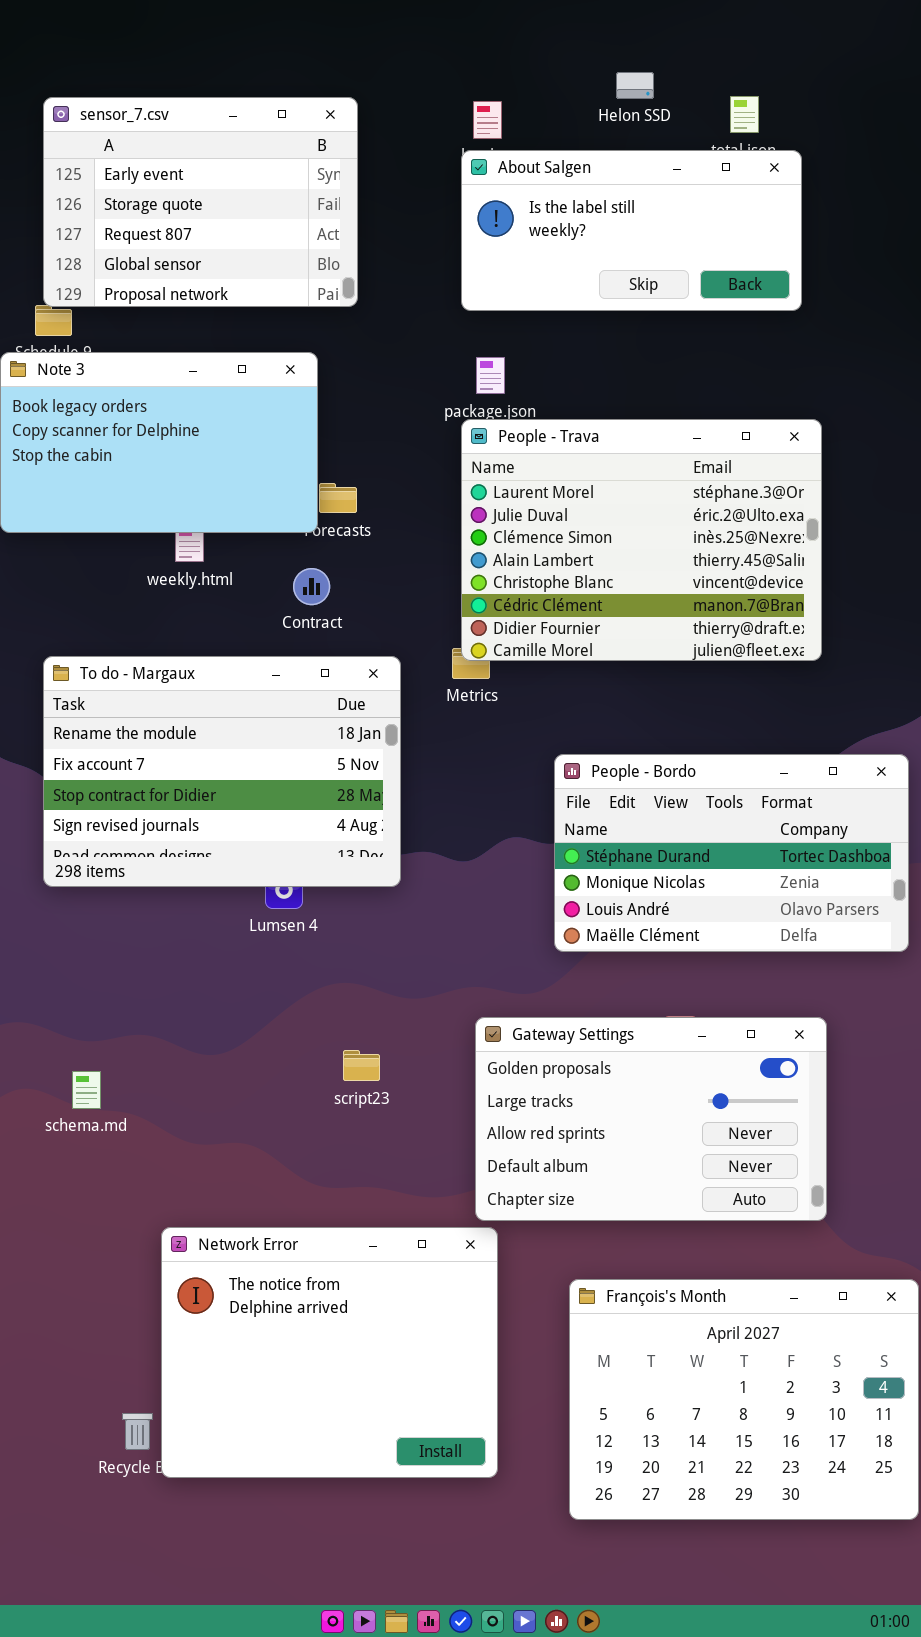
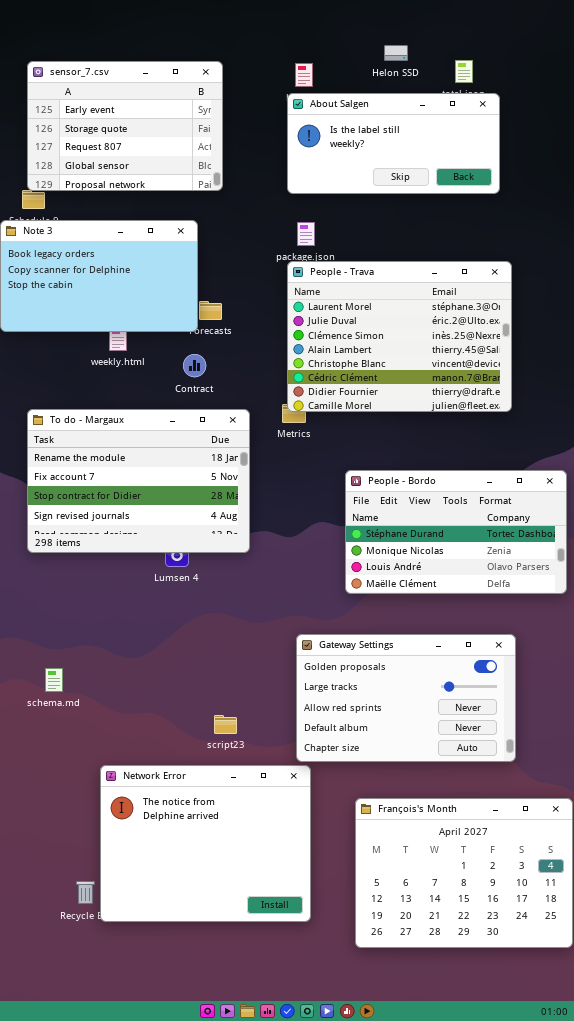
script23: [343,1050,380,1081] -> [214,715,237,734], moved

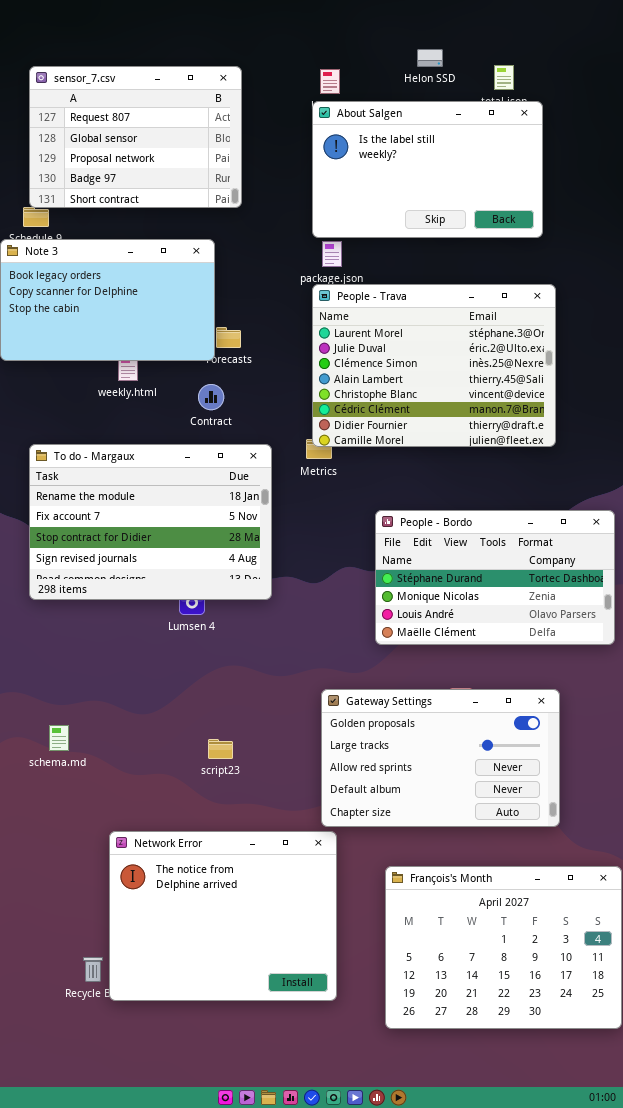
sensor_7.csv: [27,61,223,191] -> [29,66,242,208], scrolled down 2 rows
About Salgen: [287,93,500,194] -> [312,101,543,238], resized
script23: [214,715,237,734] -> [208,739,233,759], moved

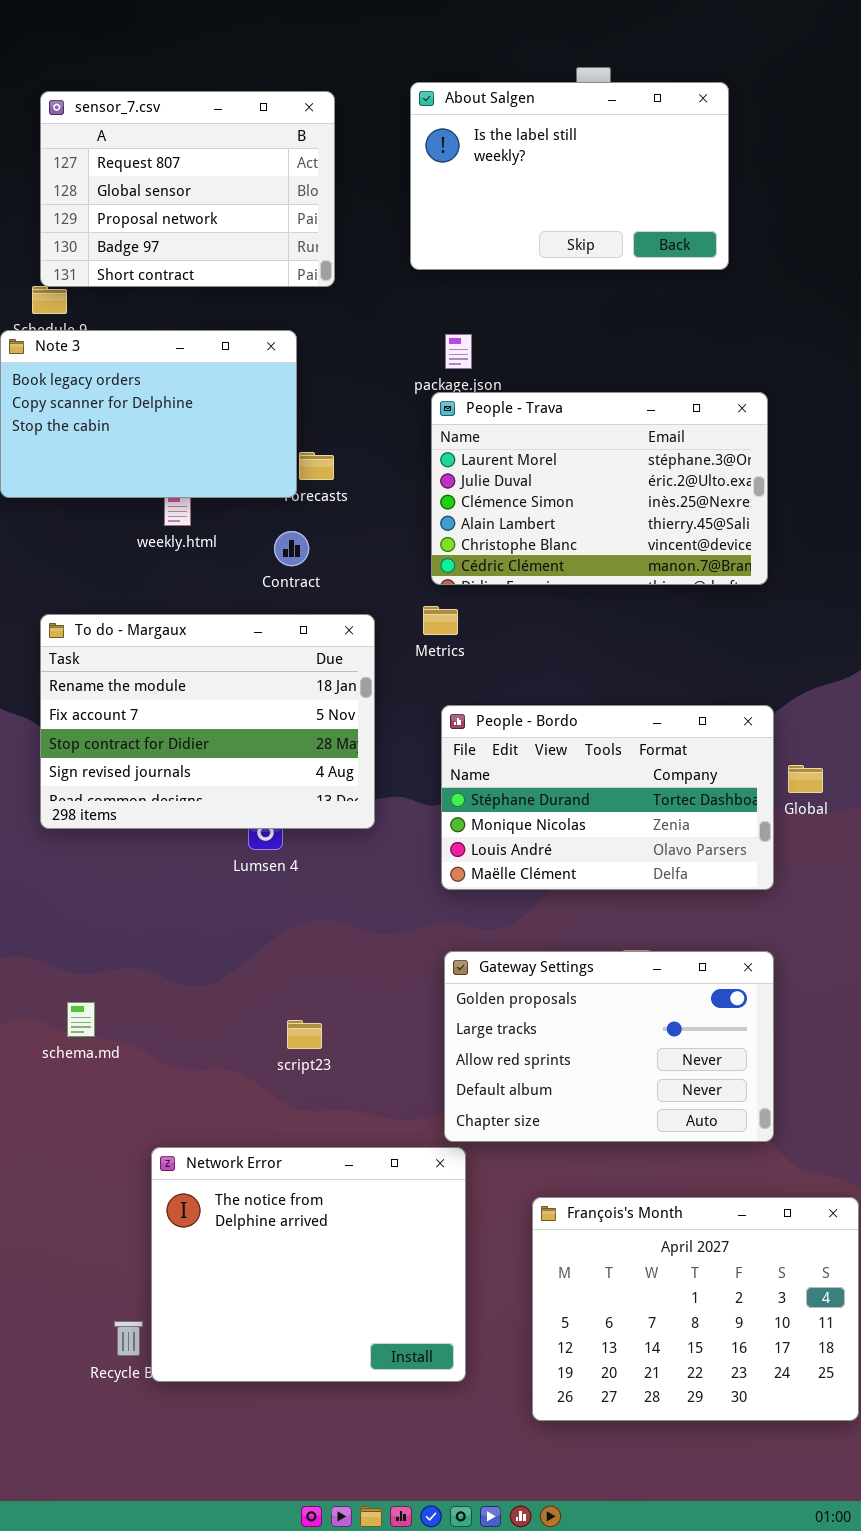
About Salgen: [312,101,543,238] -> [410,82,729,270], moved
People - Trava: [312,284,556,447] -> [431,392,768,585], resized
People - Bordo: [375,510,615,645] -> [441,705,774,890], moved

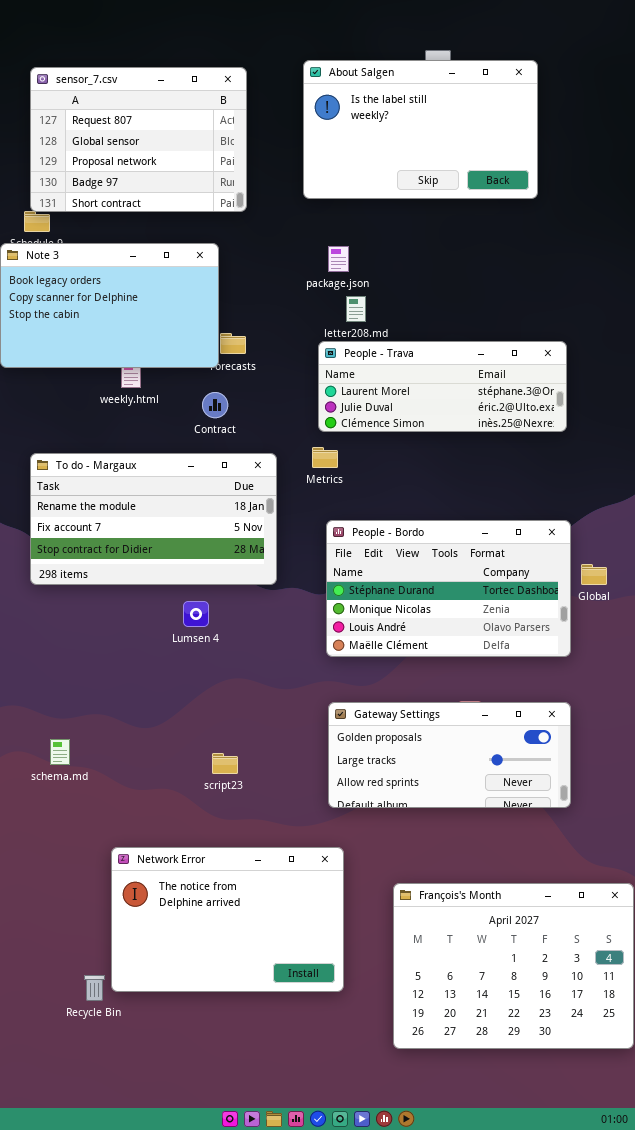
People - Trava: [431,392,768,585] -> [318,341,567,432], resized
To do - Margaux: [40,614,375,829] -> [30,453,277,585], resized
Gateway Settings: [444,951,774,1142] -> [328,702,571,808], resized
Network Error: [151,1147,466,1382] -> [111,847,344,992], resized

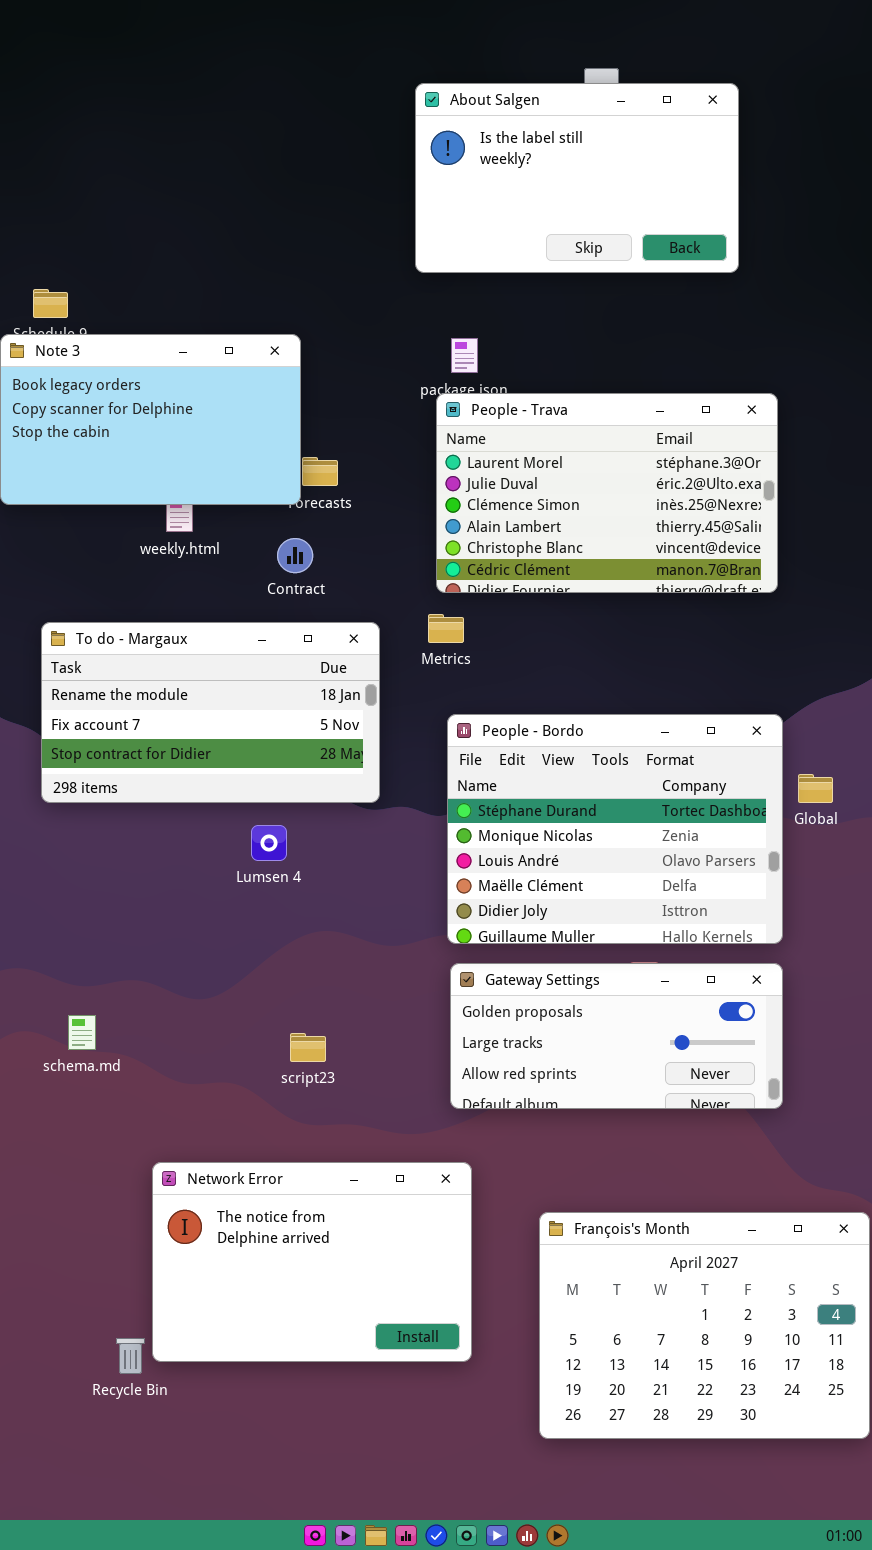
sensor_7.csv: [30,67,247,212] -> none, closed
People - Trava: [318,341,567,432] -> [436,393,778,593], resized
People - Bordo: [326,520,571,657] -> [447,714,783,944], resized

